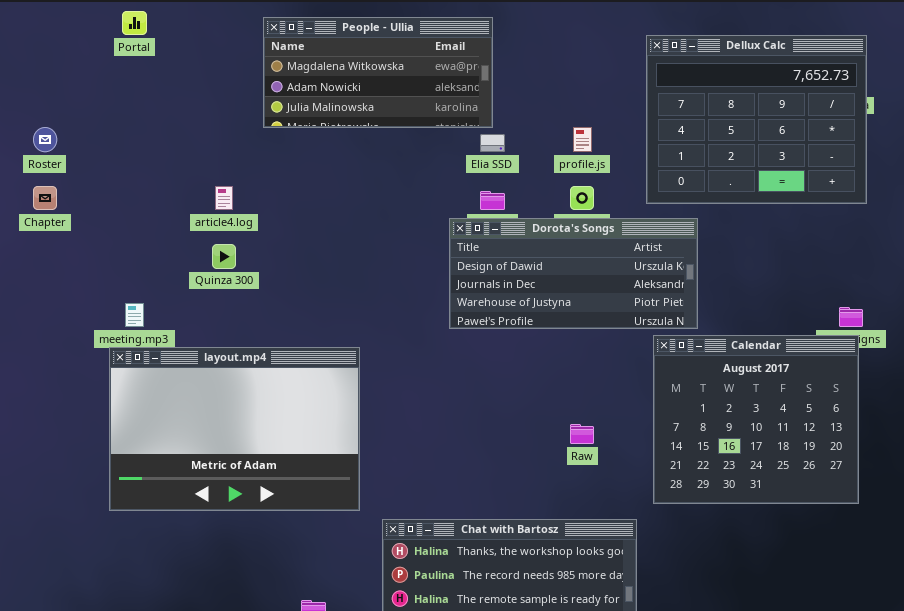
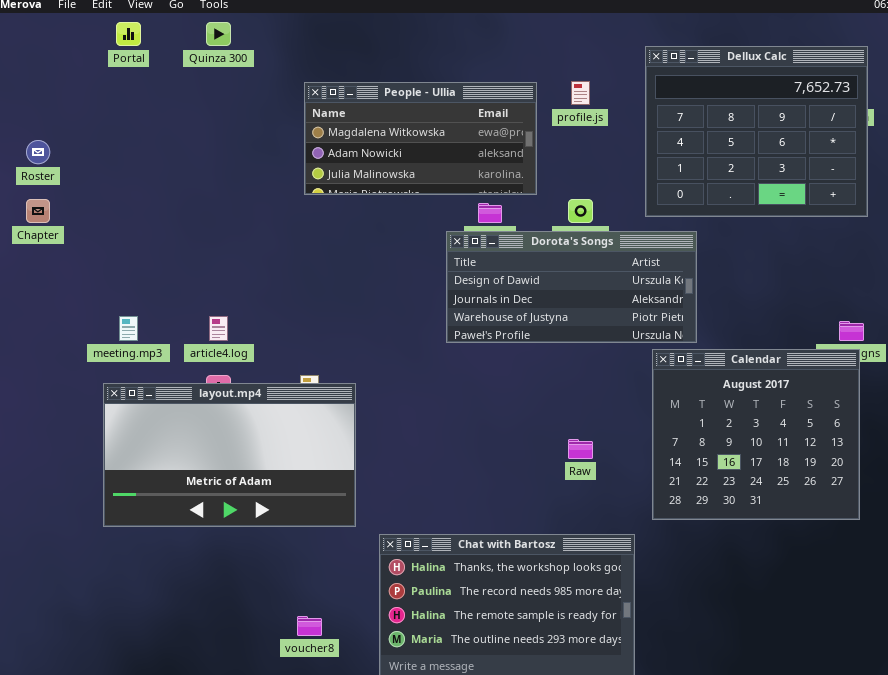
People - Ullia: [263,17,493,128] -> [304,82,537,195], moved
profile.js: [573,127,592,152] -> [571,81,590,105], moved
article4.log: [215,186,233,210] -> [209,316,228,341], moved
Quinza 300: [212,244,236,269] -> [206,22,231,46], moved
layout.mp4: [109,347,360,511] -> [103,383,356,527], resized

